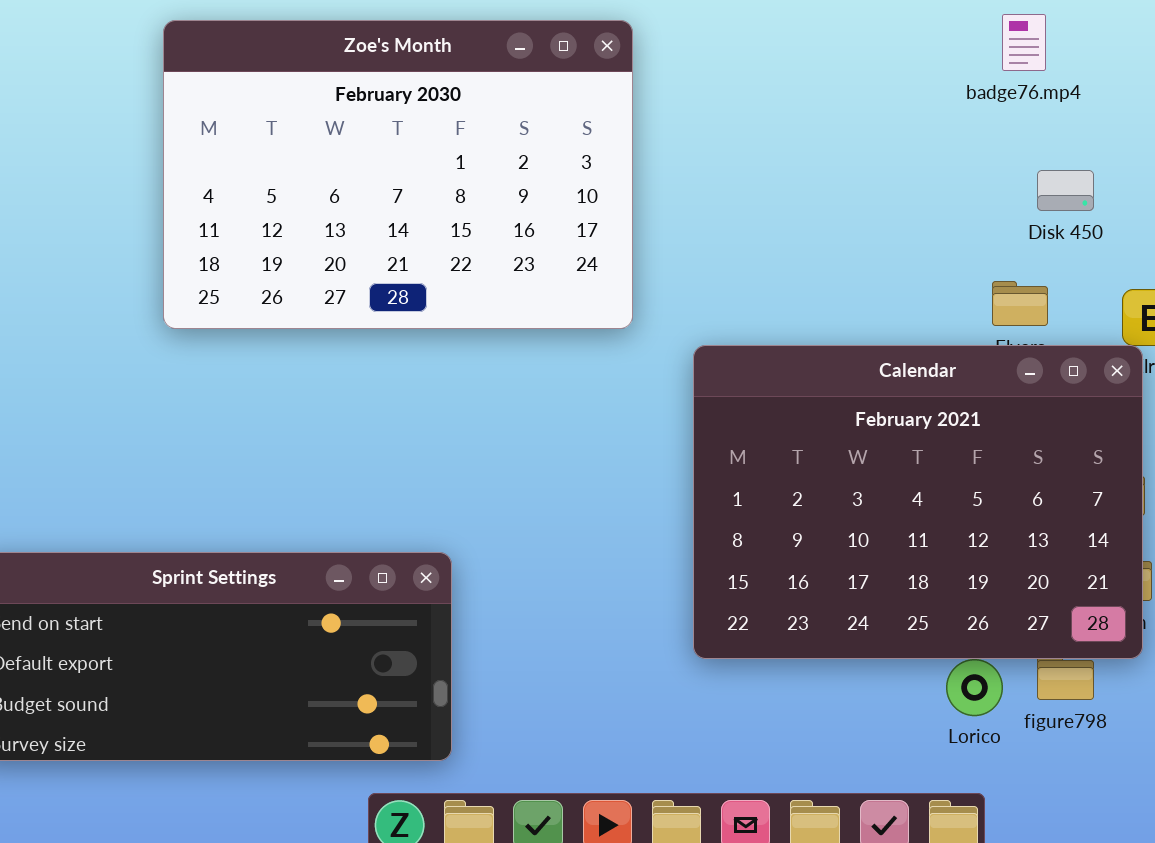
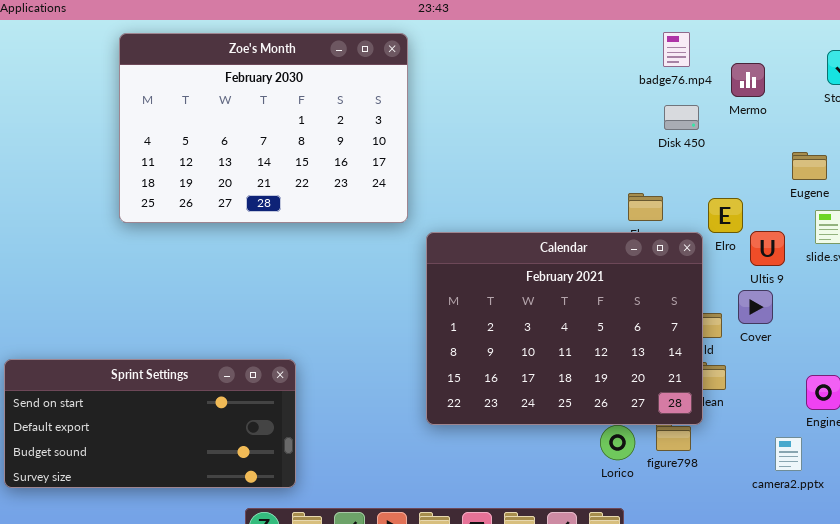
badge76.mp4: [1002,14,1046,71] -> [663,32,690,67], moved
Disk 450: [1037,170,1094,211] -> [664,105,699,130], moved
Calendar: [693,345,1143,659] -> [426,232,703,425], moved

